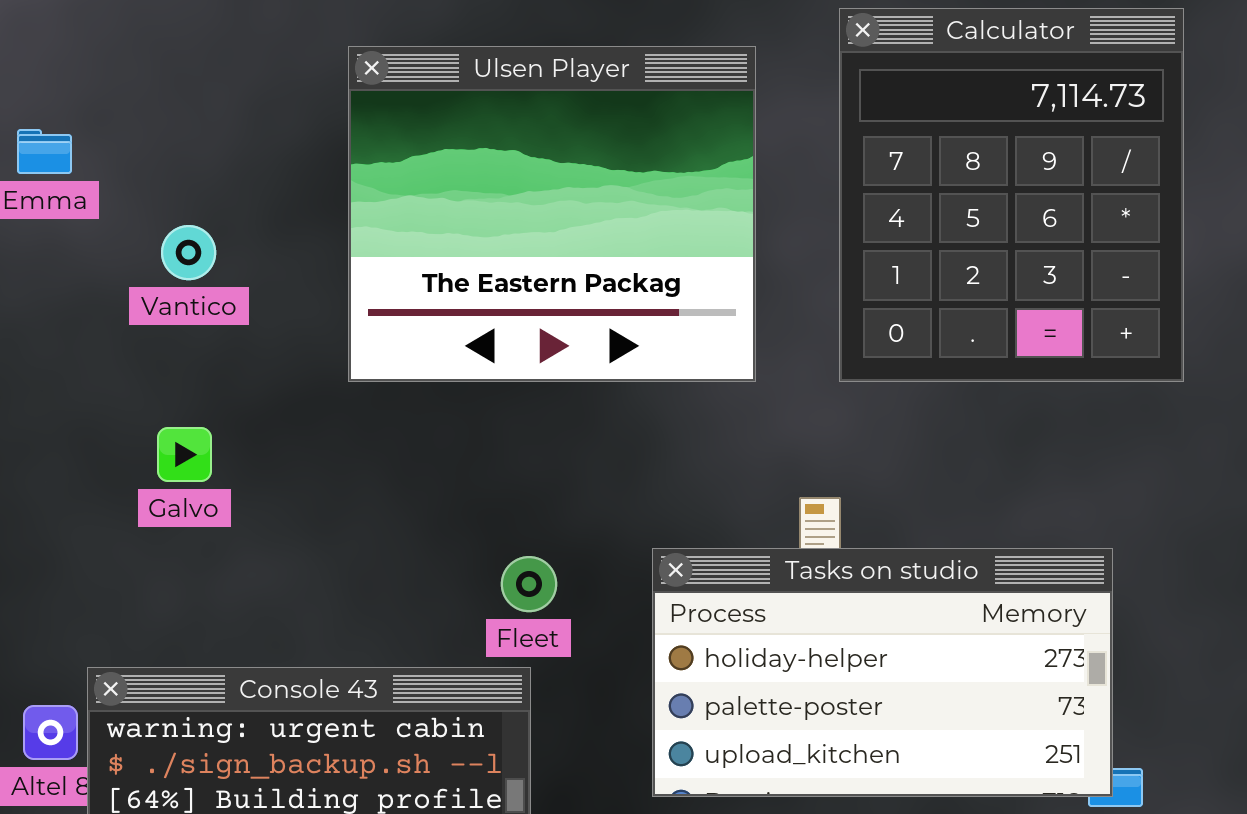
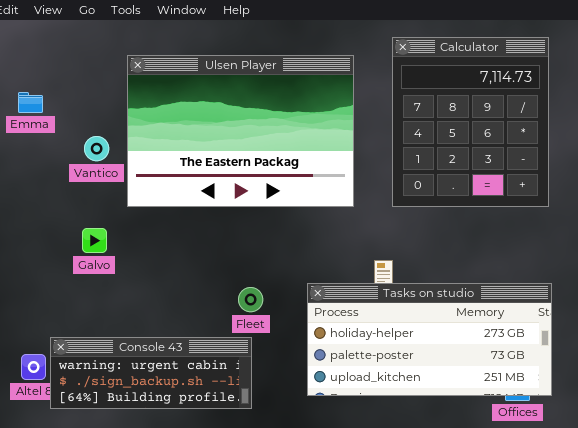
Ulsen Player: [348,46,756,382] -> [127,55,354,207], resized
Tasks on studio: [652,548,1113,797] -> [307,283,552,396], resized

